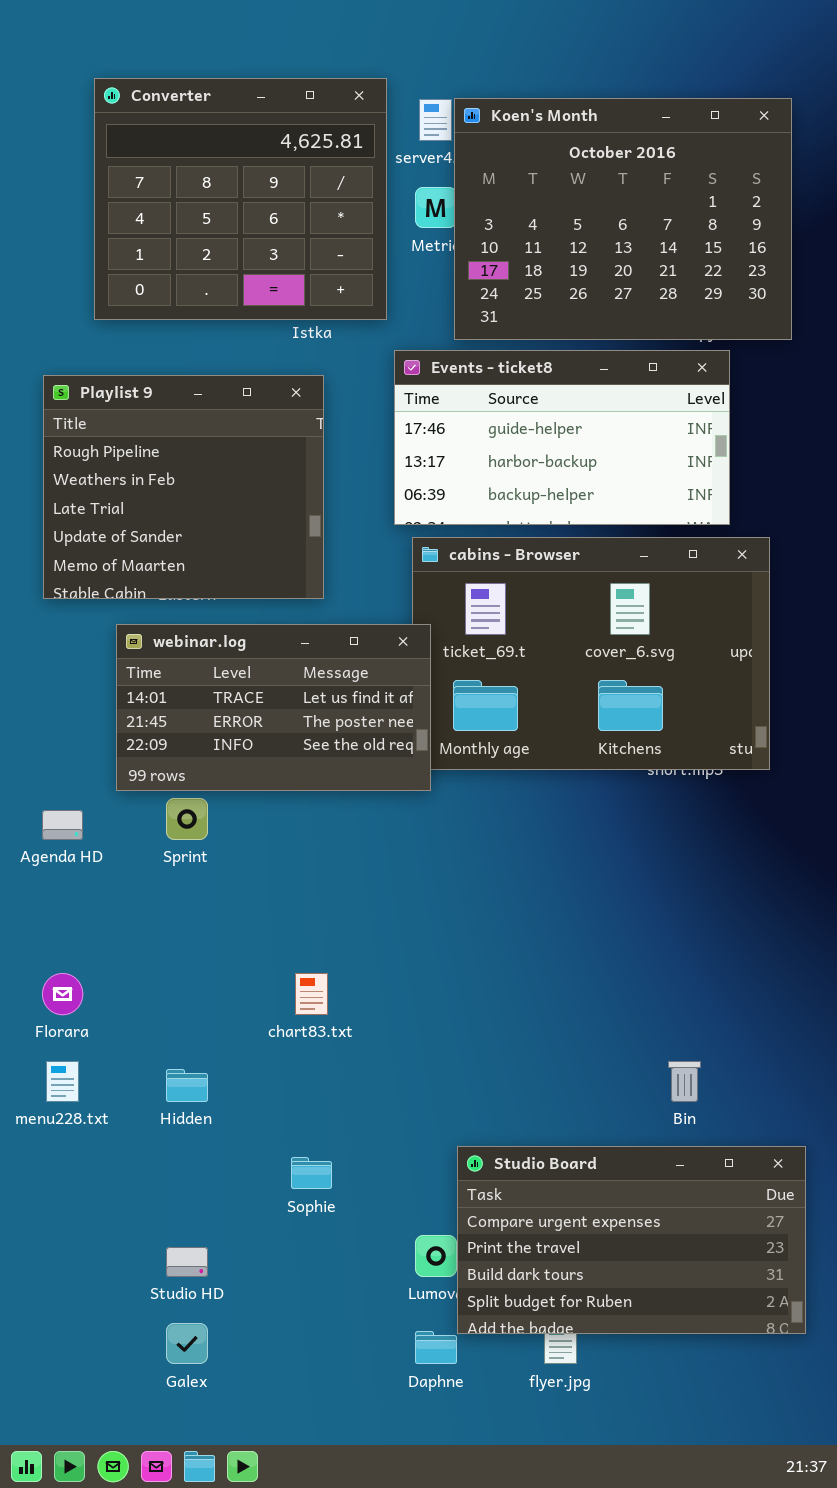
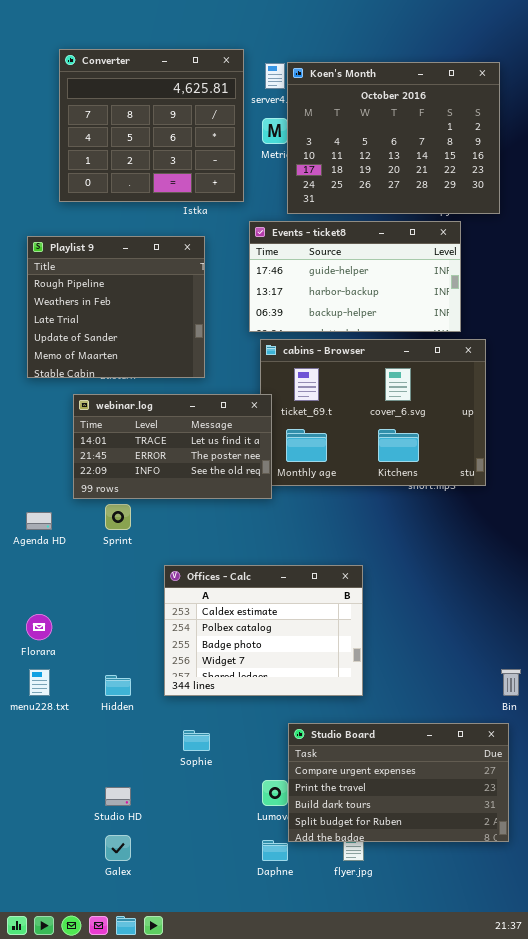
Offices - Calc: none -> [164,565,363,696], opened
Bin: [668,1061,701,1102] -> [501,669,521,696], moved

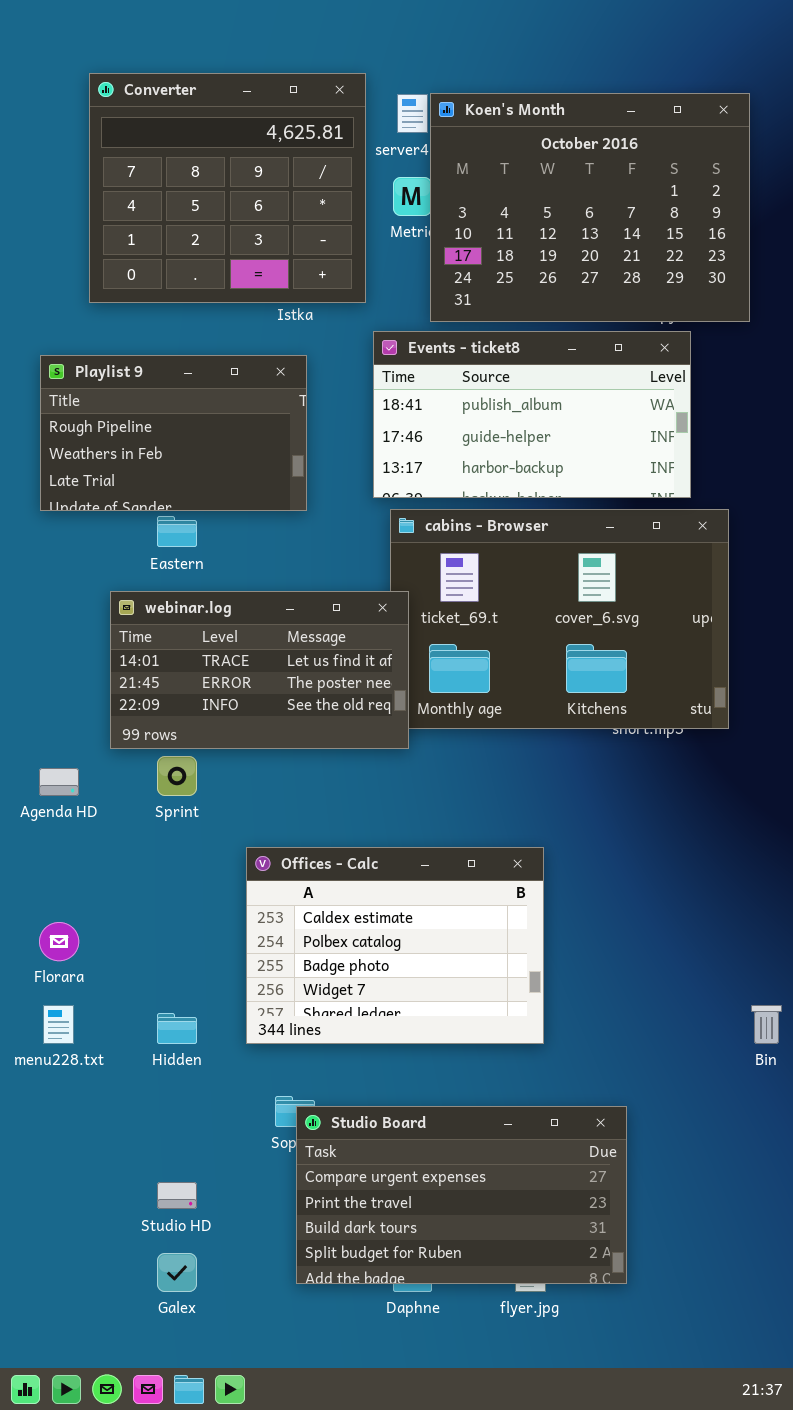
Events - ticket8: [249,221,461,332] -> [373,331,691,498], scrolled up 1 row
Playlist 9: [27,236,205,378] -> [40,355,307,511], resized
Studio Board: [288,723,509,842] -> [296,1106,627,1284], moved

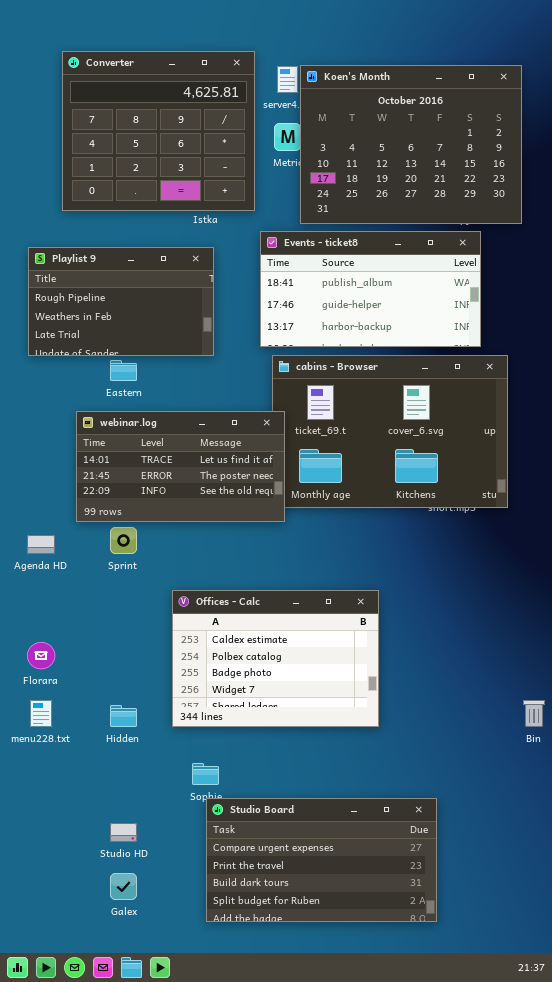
Studio Board: [296,1106,627,1284] -> [206,798,437,922], moved

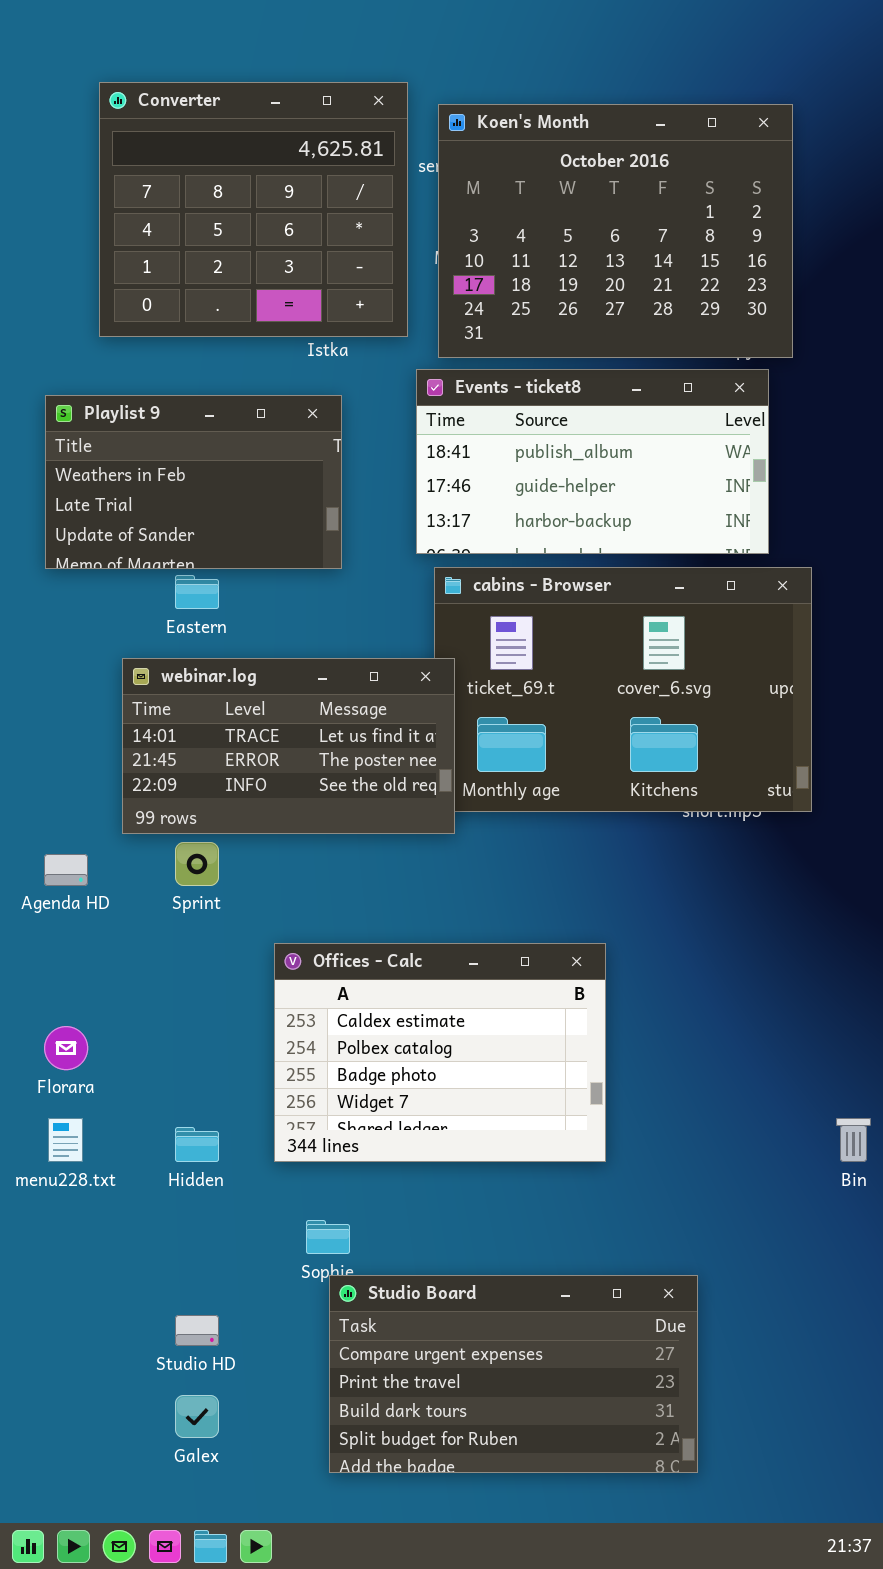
Koen's Month: [300,65,522,224] -> [438,104,793,358], moved
Playlist 9: [28,247,214,356] -> [45,395,342,569], scrolled down 1 row

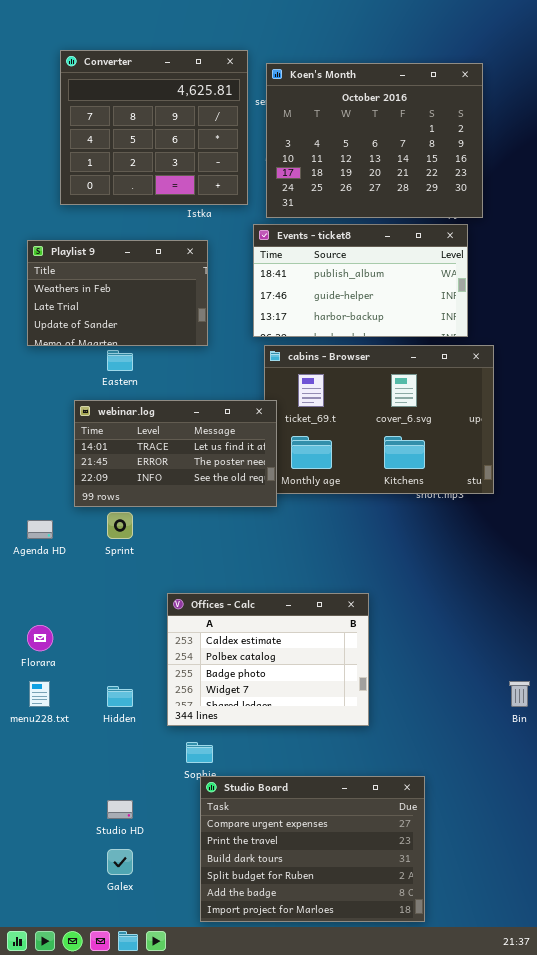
Offices - Calc: [274,943,606,1162] -> [167,593,369,726], moved
Studio Board: [329,1275,698,1473] -> [200,776,425,922], resized

